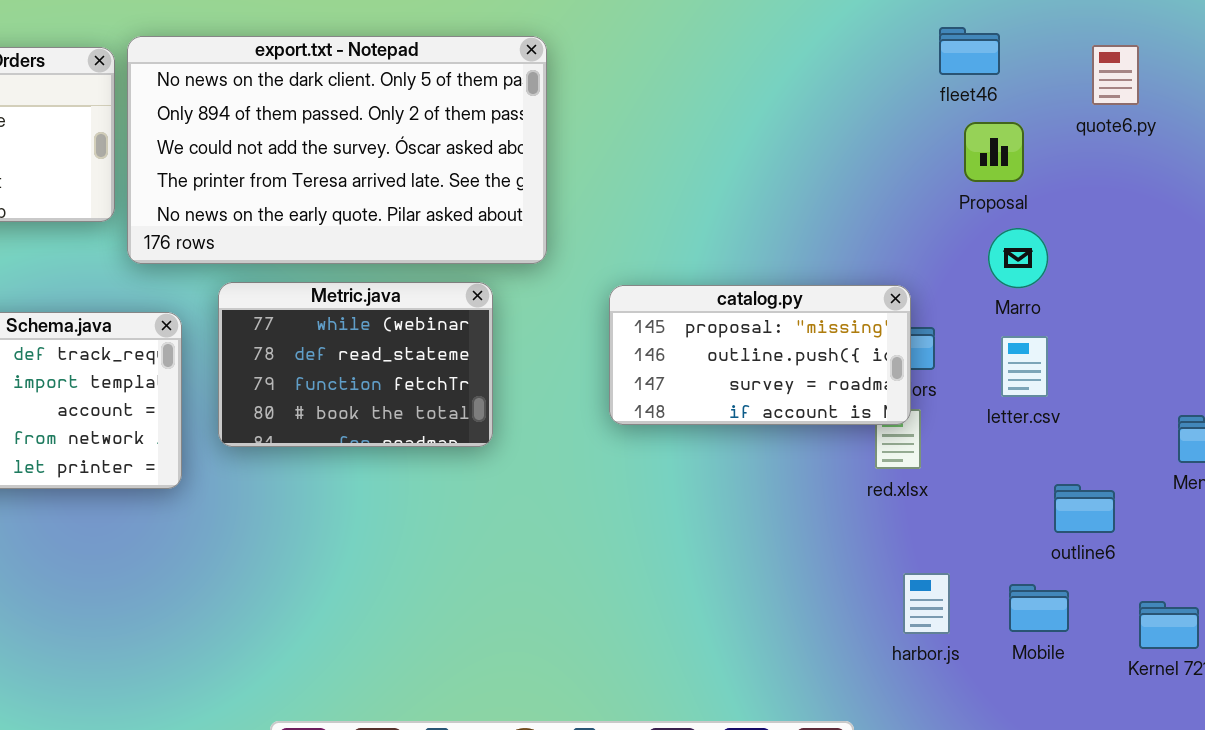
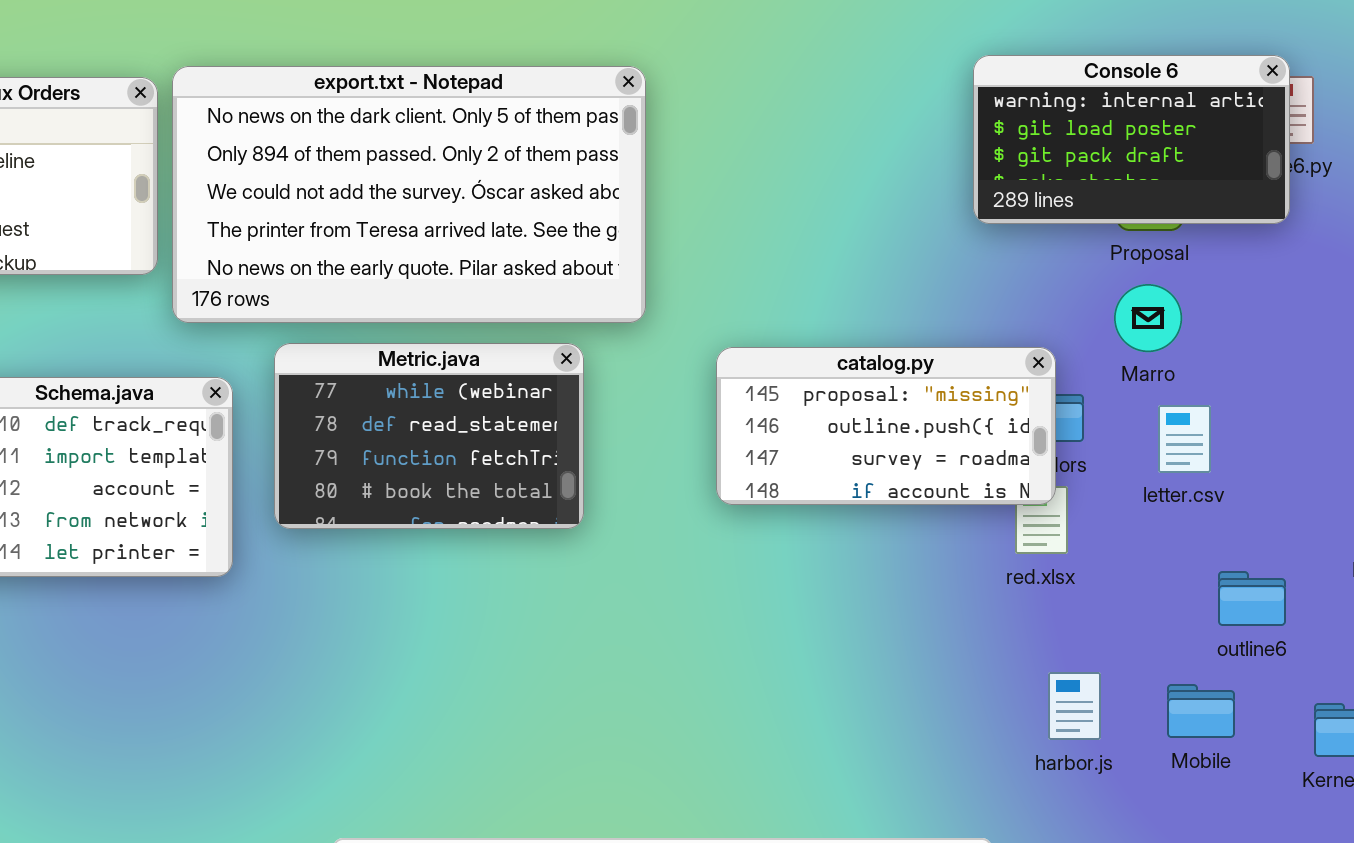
Console 6: none -> [973,55,1290,224], opened
Marro: [988,228,1048,288] -> [1114,284,1182,352], moved

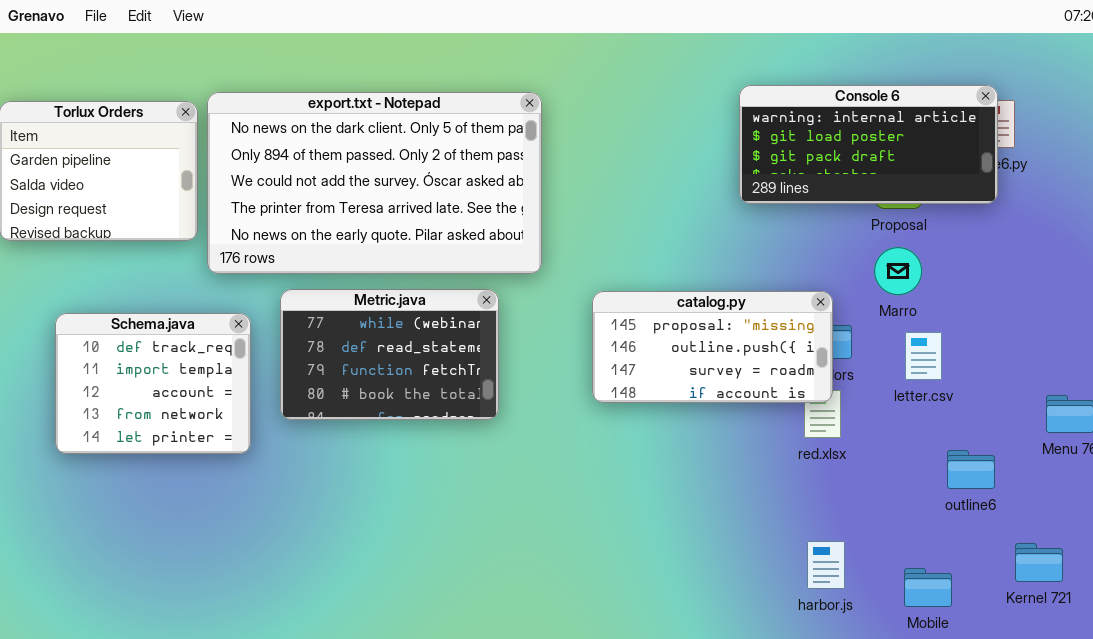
Console 6: [973,55,1290,224] -> [739,85,998,204], resized
harbor.js: [1048,672,1101,740] -> [807,541,845,589], moved
Mobile: [1167,684,1235,738] -> [904,568,952,607], moved

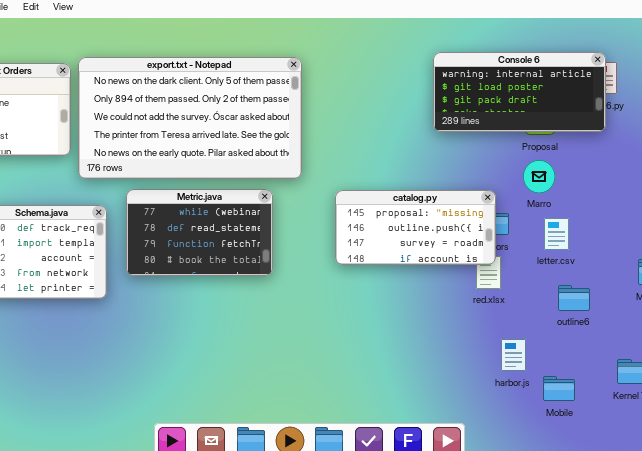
outline6: [947,450,995,489] -> [558,285,590,311], moved
harbor.js: [807,541,845,589] -> [501,339,526,371], moved

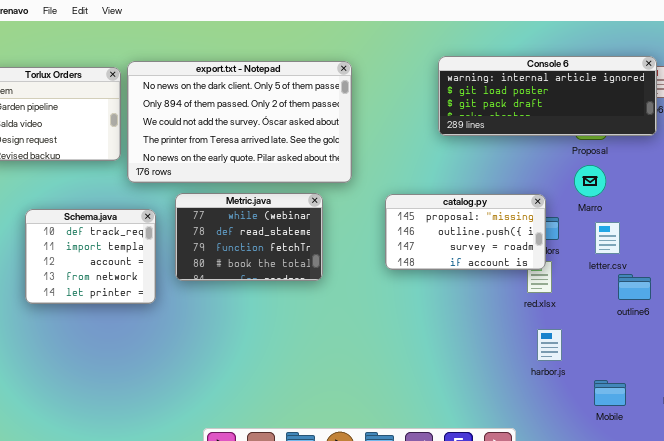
Console 6: [433,52,606,132] -> [438,56,657,136], resized
outline6: [558,285,590,311] -> [618,274,651,300], moved
harbor.js: [501,339,526,371] -> [537,329,562,361], moved

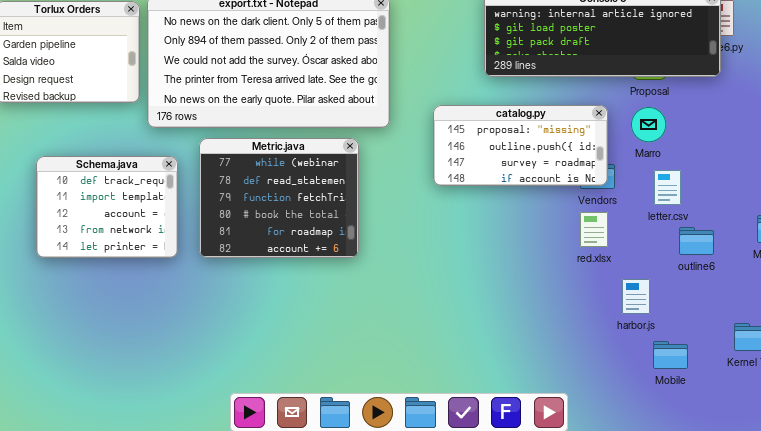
Metric.java: [175,193,323,281] -> [199,138,359,258], resized
catalog.py: [385,194,546,270] -> [433,105,608,186], moved
harbor.js: [537,329,562,361] -> [622,279,650,314], moved

